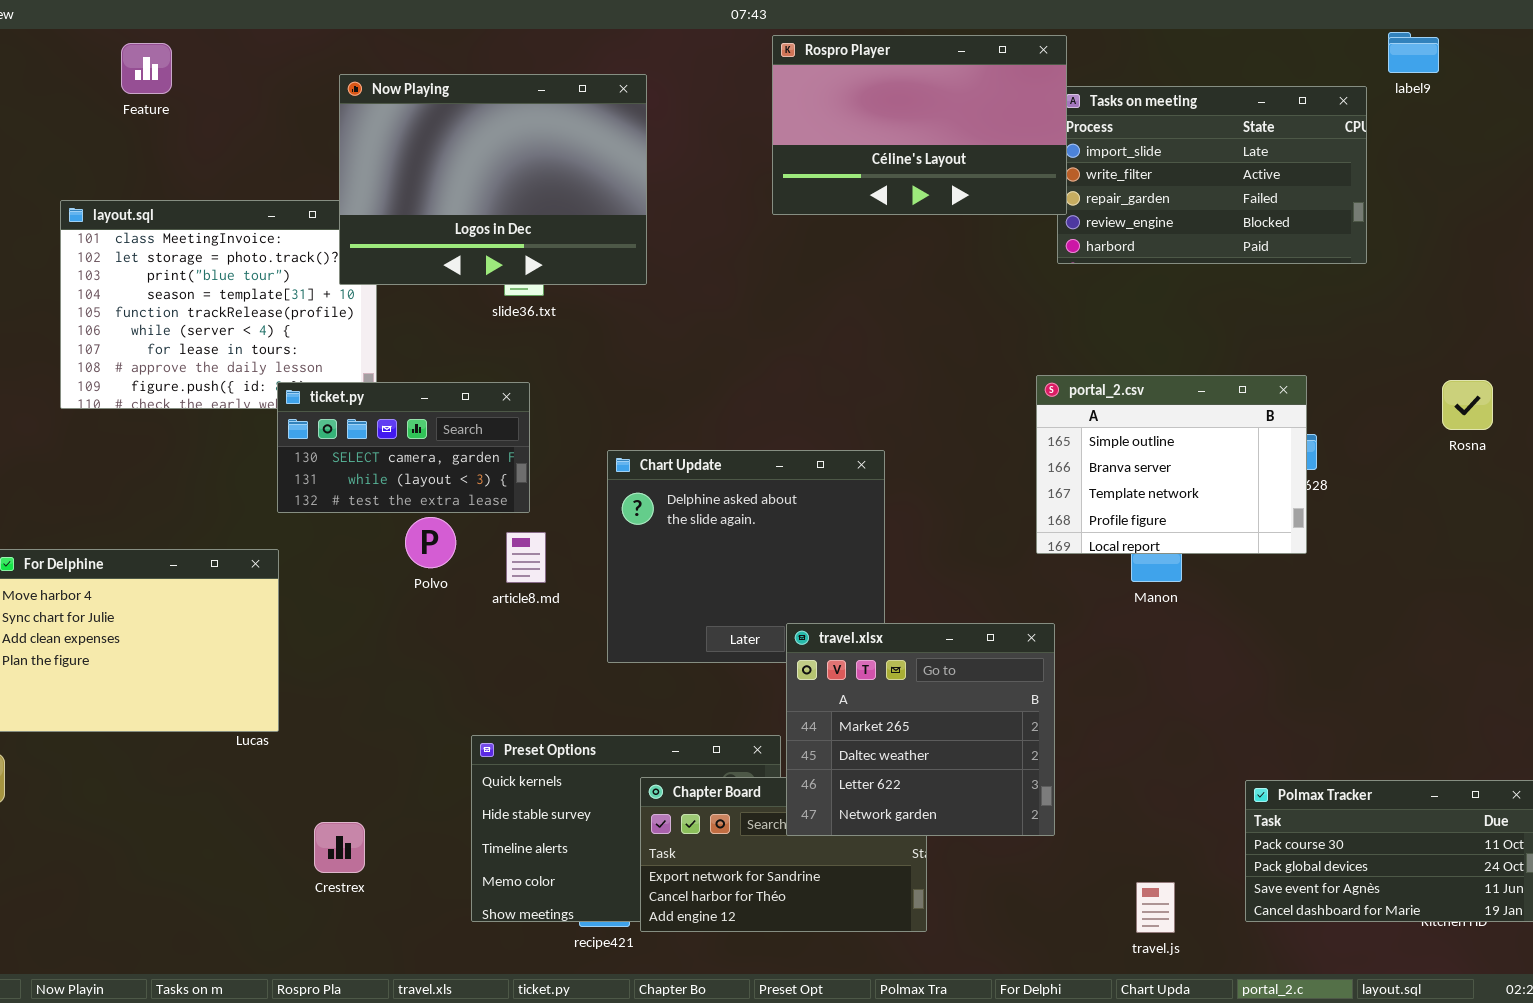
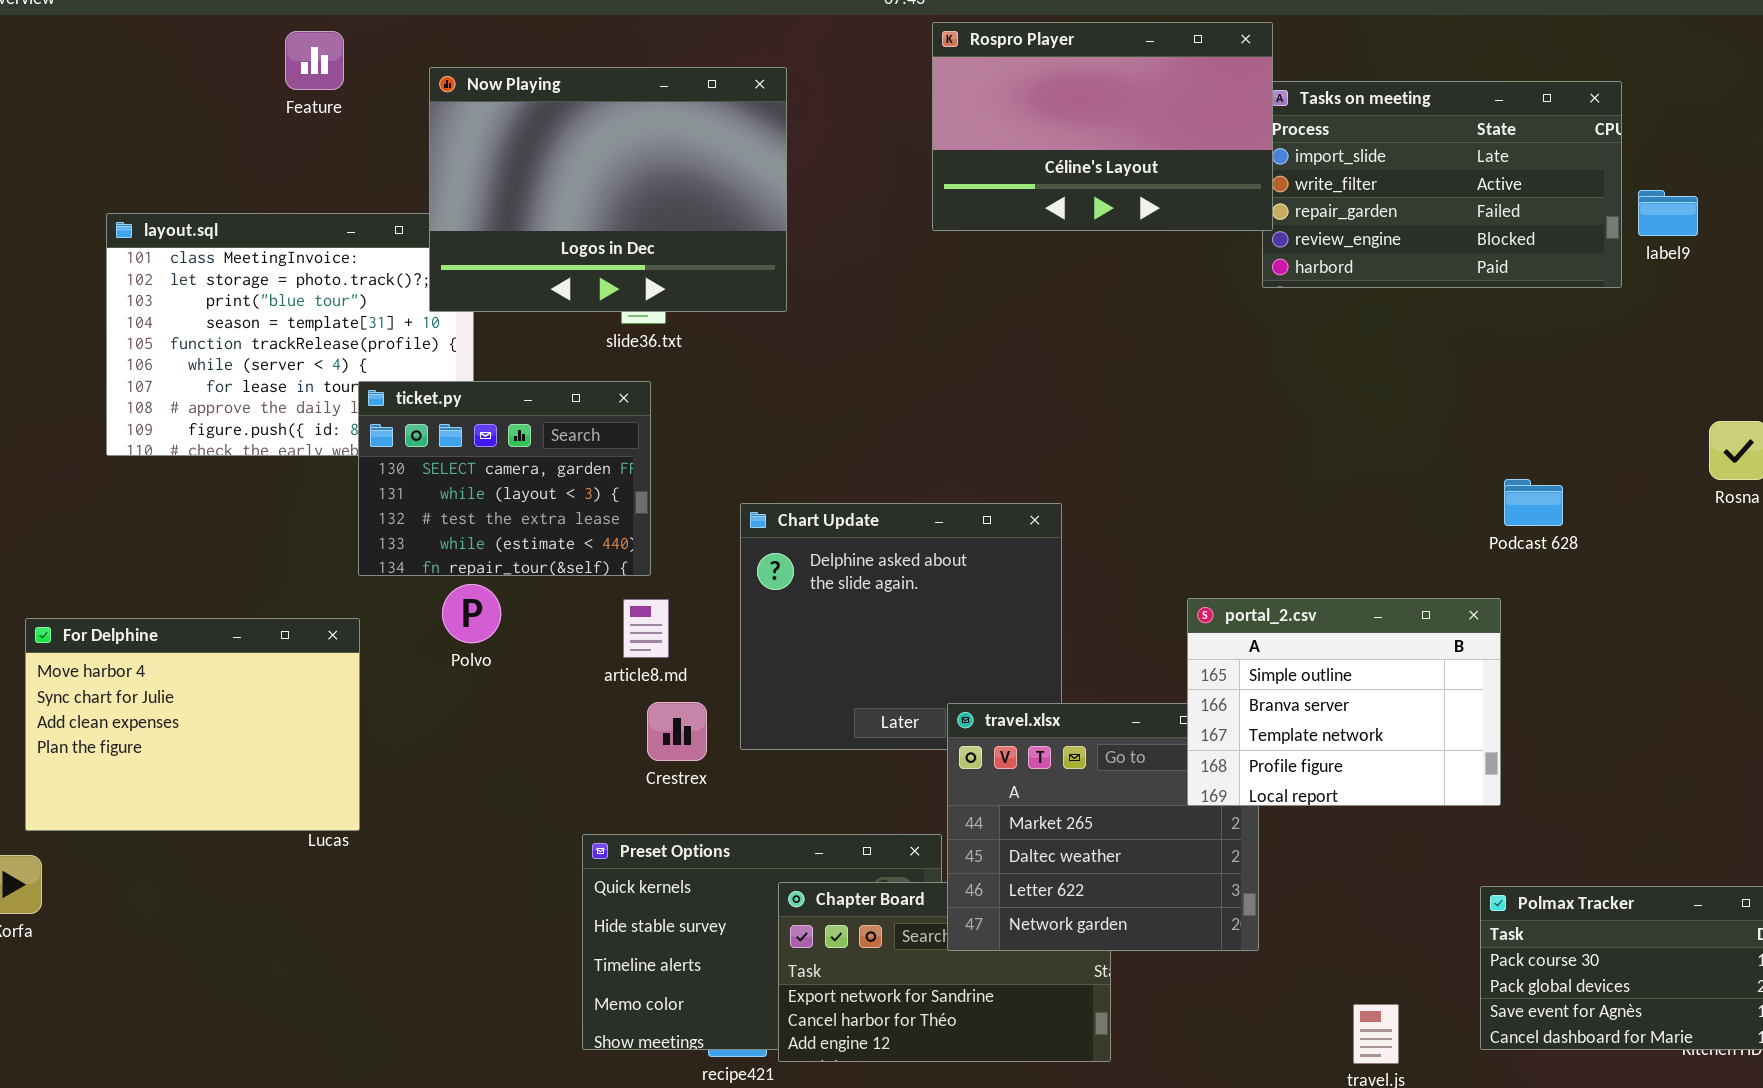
label9: [1388,32,1439,73] -> [1638,190,1698,236], moved
Feature: [121,43,172,94] -> [285,31,344,90], moved
portal_2.csv: [1036,375,1307,554] -> [1187,598,1501,806], moved
ticket.py: [277,382,530,513] -> [358,381,651,576], resized
Polvo: [405,517,456,568] -> [442,584,501,643], moved
Crestrex: [314,822,365,873] -> [647,702,707,761], moved

